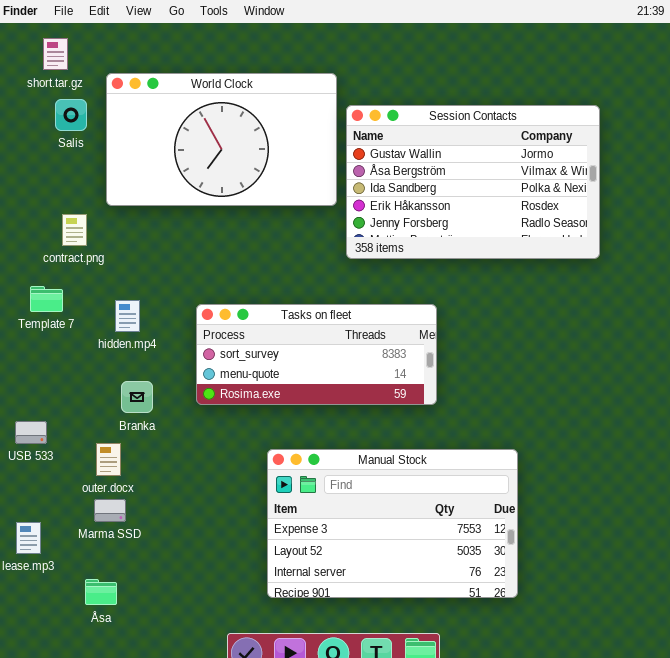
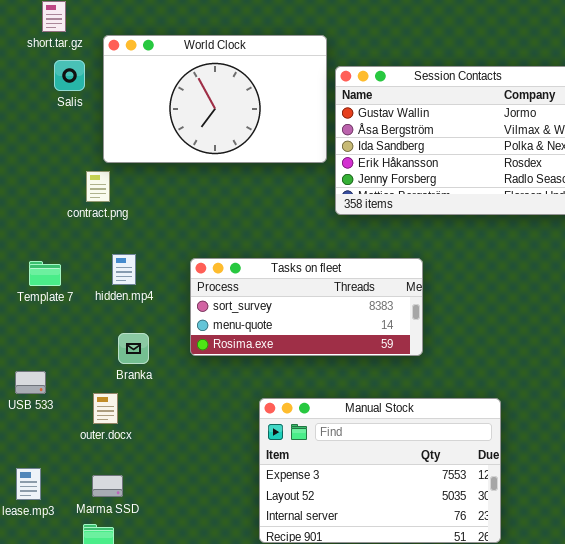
contract.png: [62,214,87,246] -> [86,171,110,202], moved
Template 7: [30,286,63,312] -> [29,261,61,286], moved
Marma SSD: [94,499,126,522] -> [92,475,123,497], moved

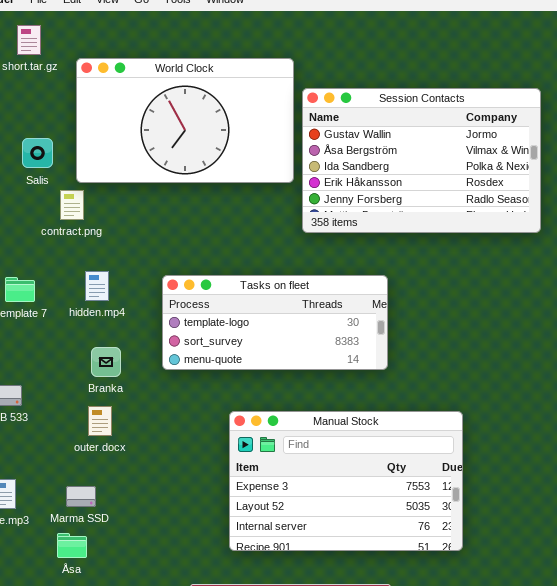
Salis: [54,60,85,91] -> [22,138,53,168], moved
Tasks on fleet: [190,258,423,356] -> [162,275,388,370], scrolled up 1 row
outer.docx: [93,393,118,424] -> [88,406,112,436], moved

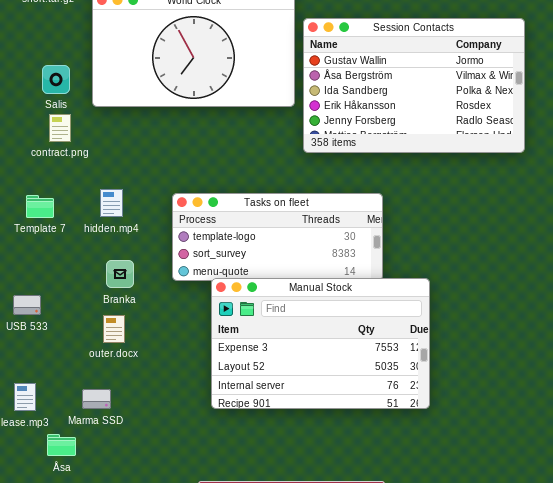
contract.png: [60,190,84,220] -> [49,114,71,142], moved
Manual Stock: [229,411,463,551] -> [211,278,430,409], moved
Åsa: [57,533,87,558] -> [47,434,76,456], moved

